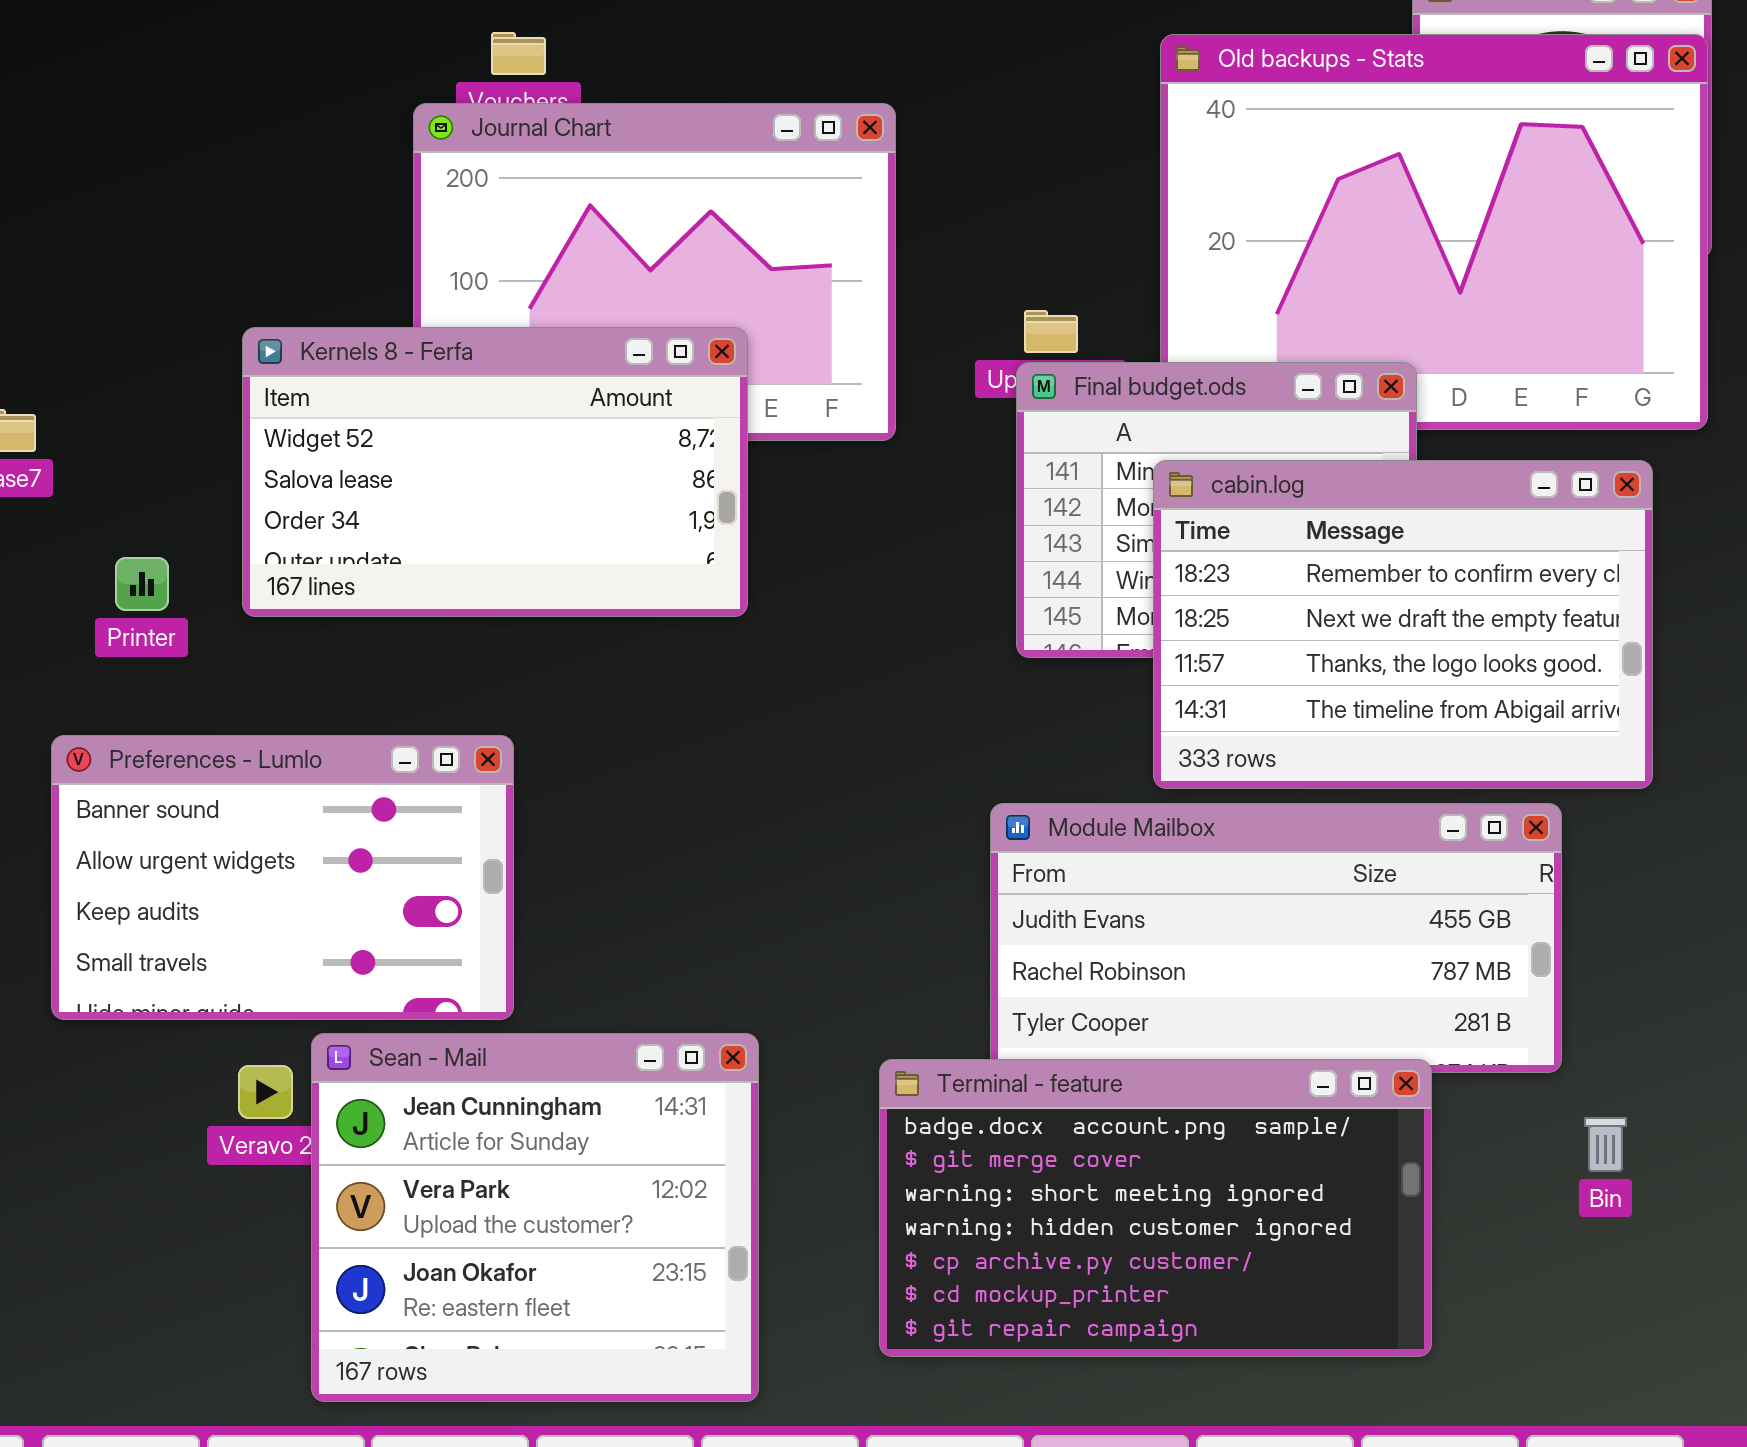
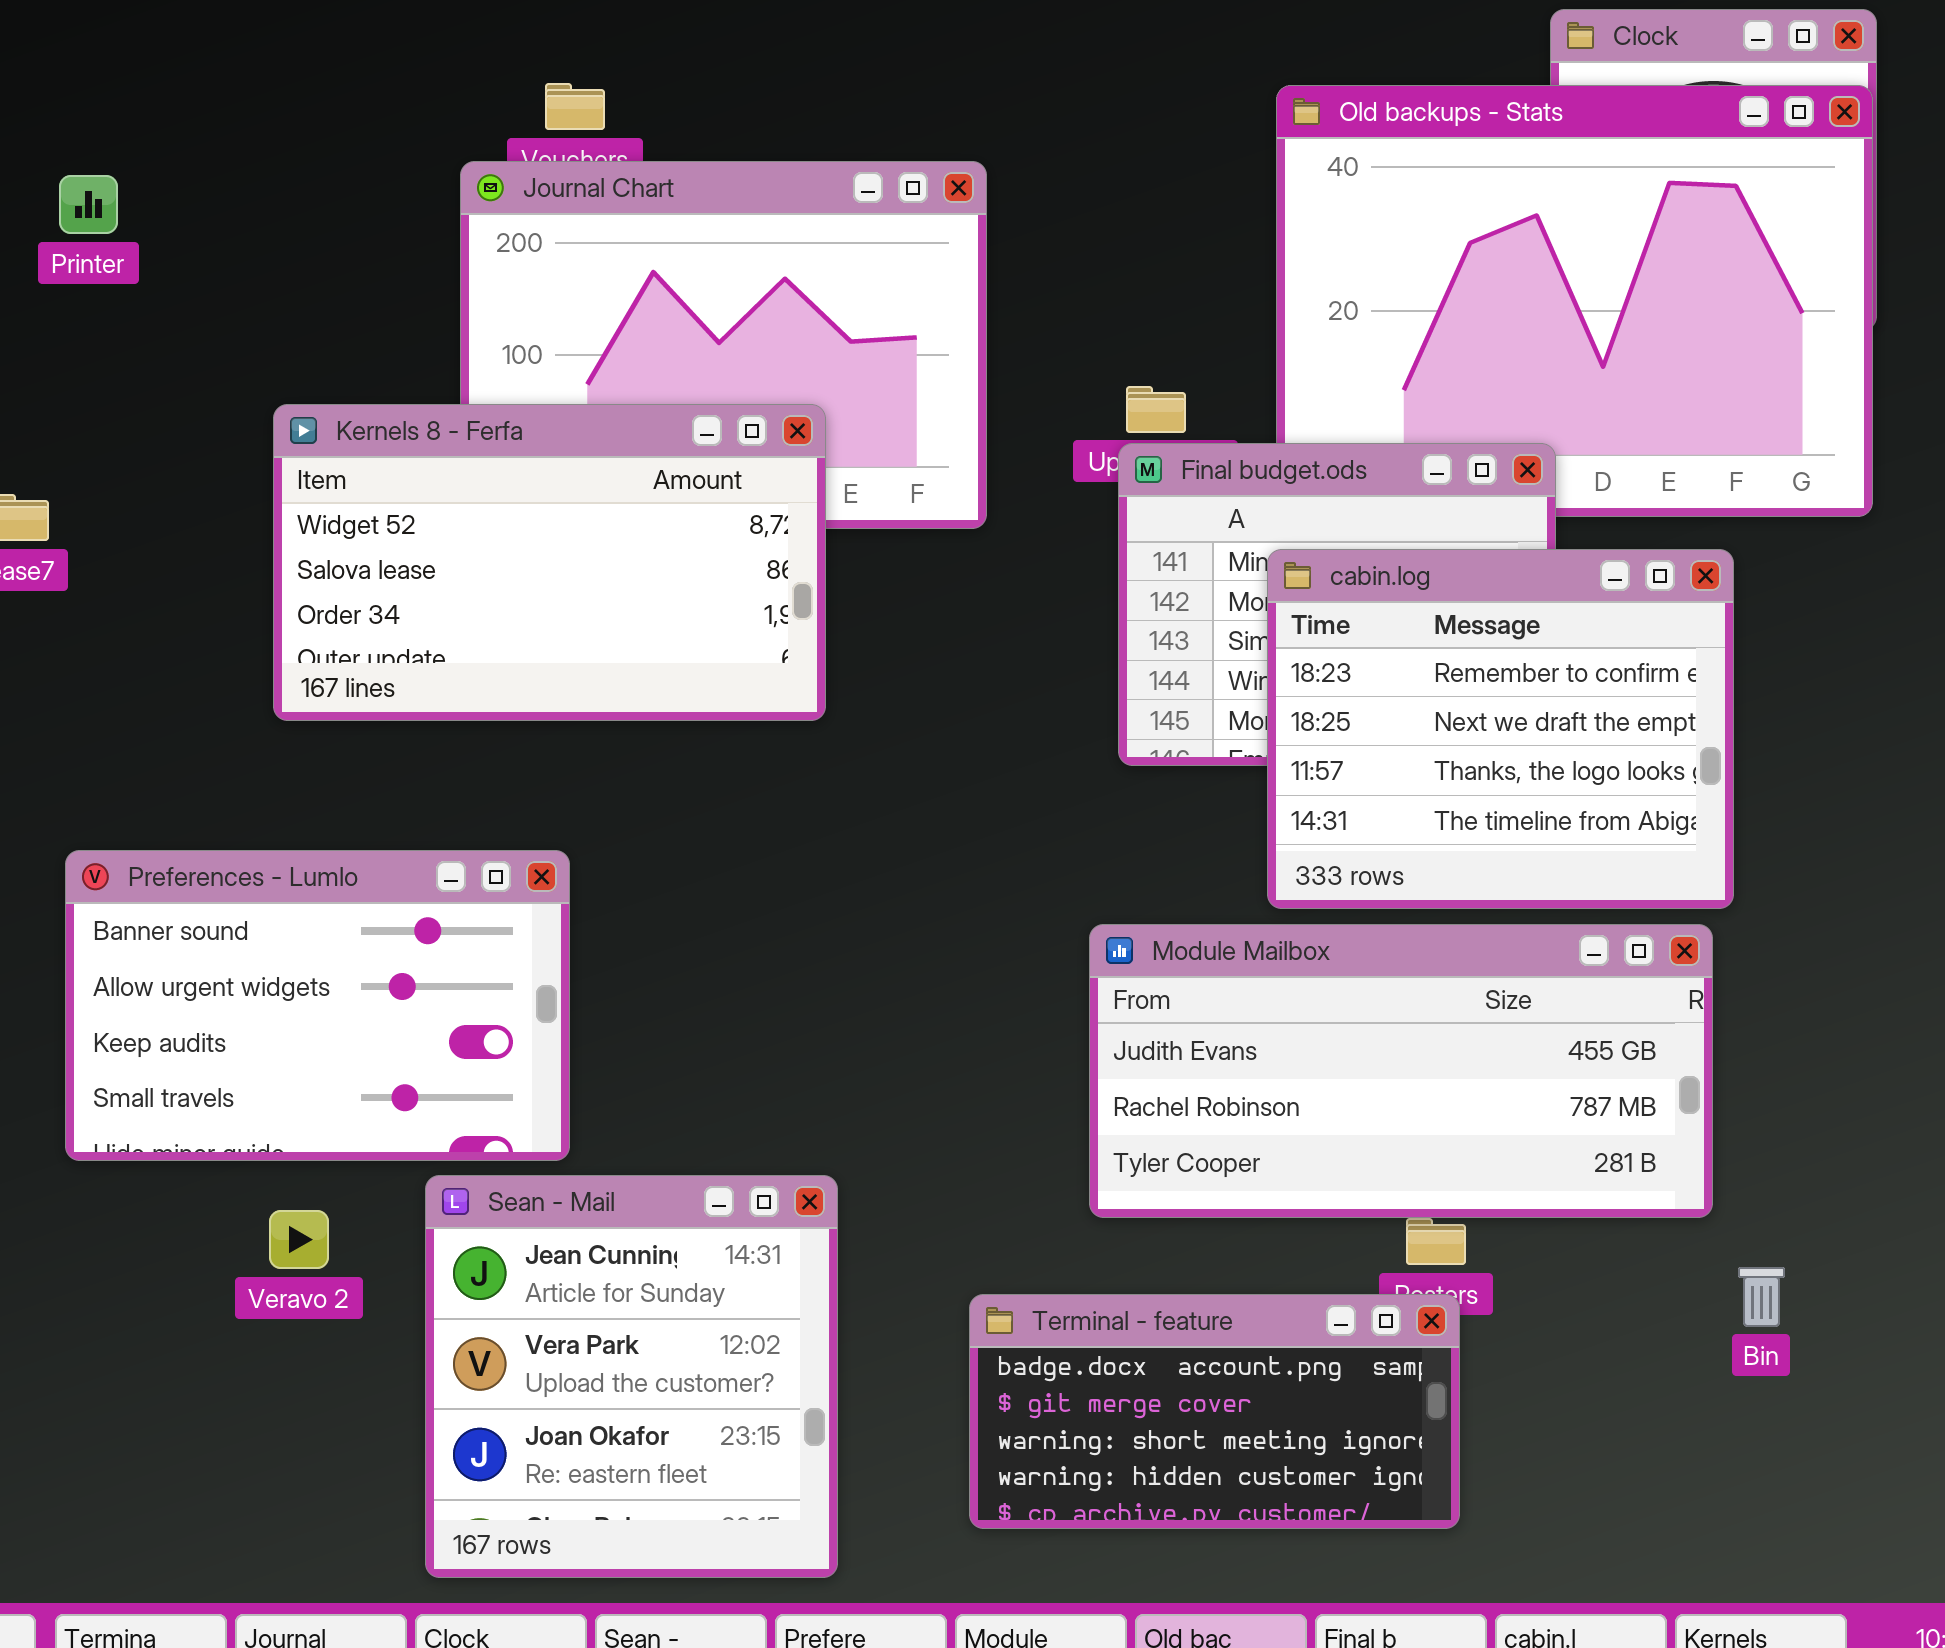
cabin.log: [1153,460,1653,789] -> [1267,549,1734,909], resized
Printer: [115,557,169,611] -> [59,175,118,234], moved
Sean - Mail: [311,1033,759,1402] -> [425,1175,838,1578], resized
Terminal - feature: [879,1059,1432,1357] -> [969,1294,1460,1529], resized

